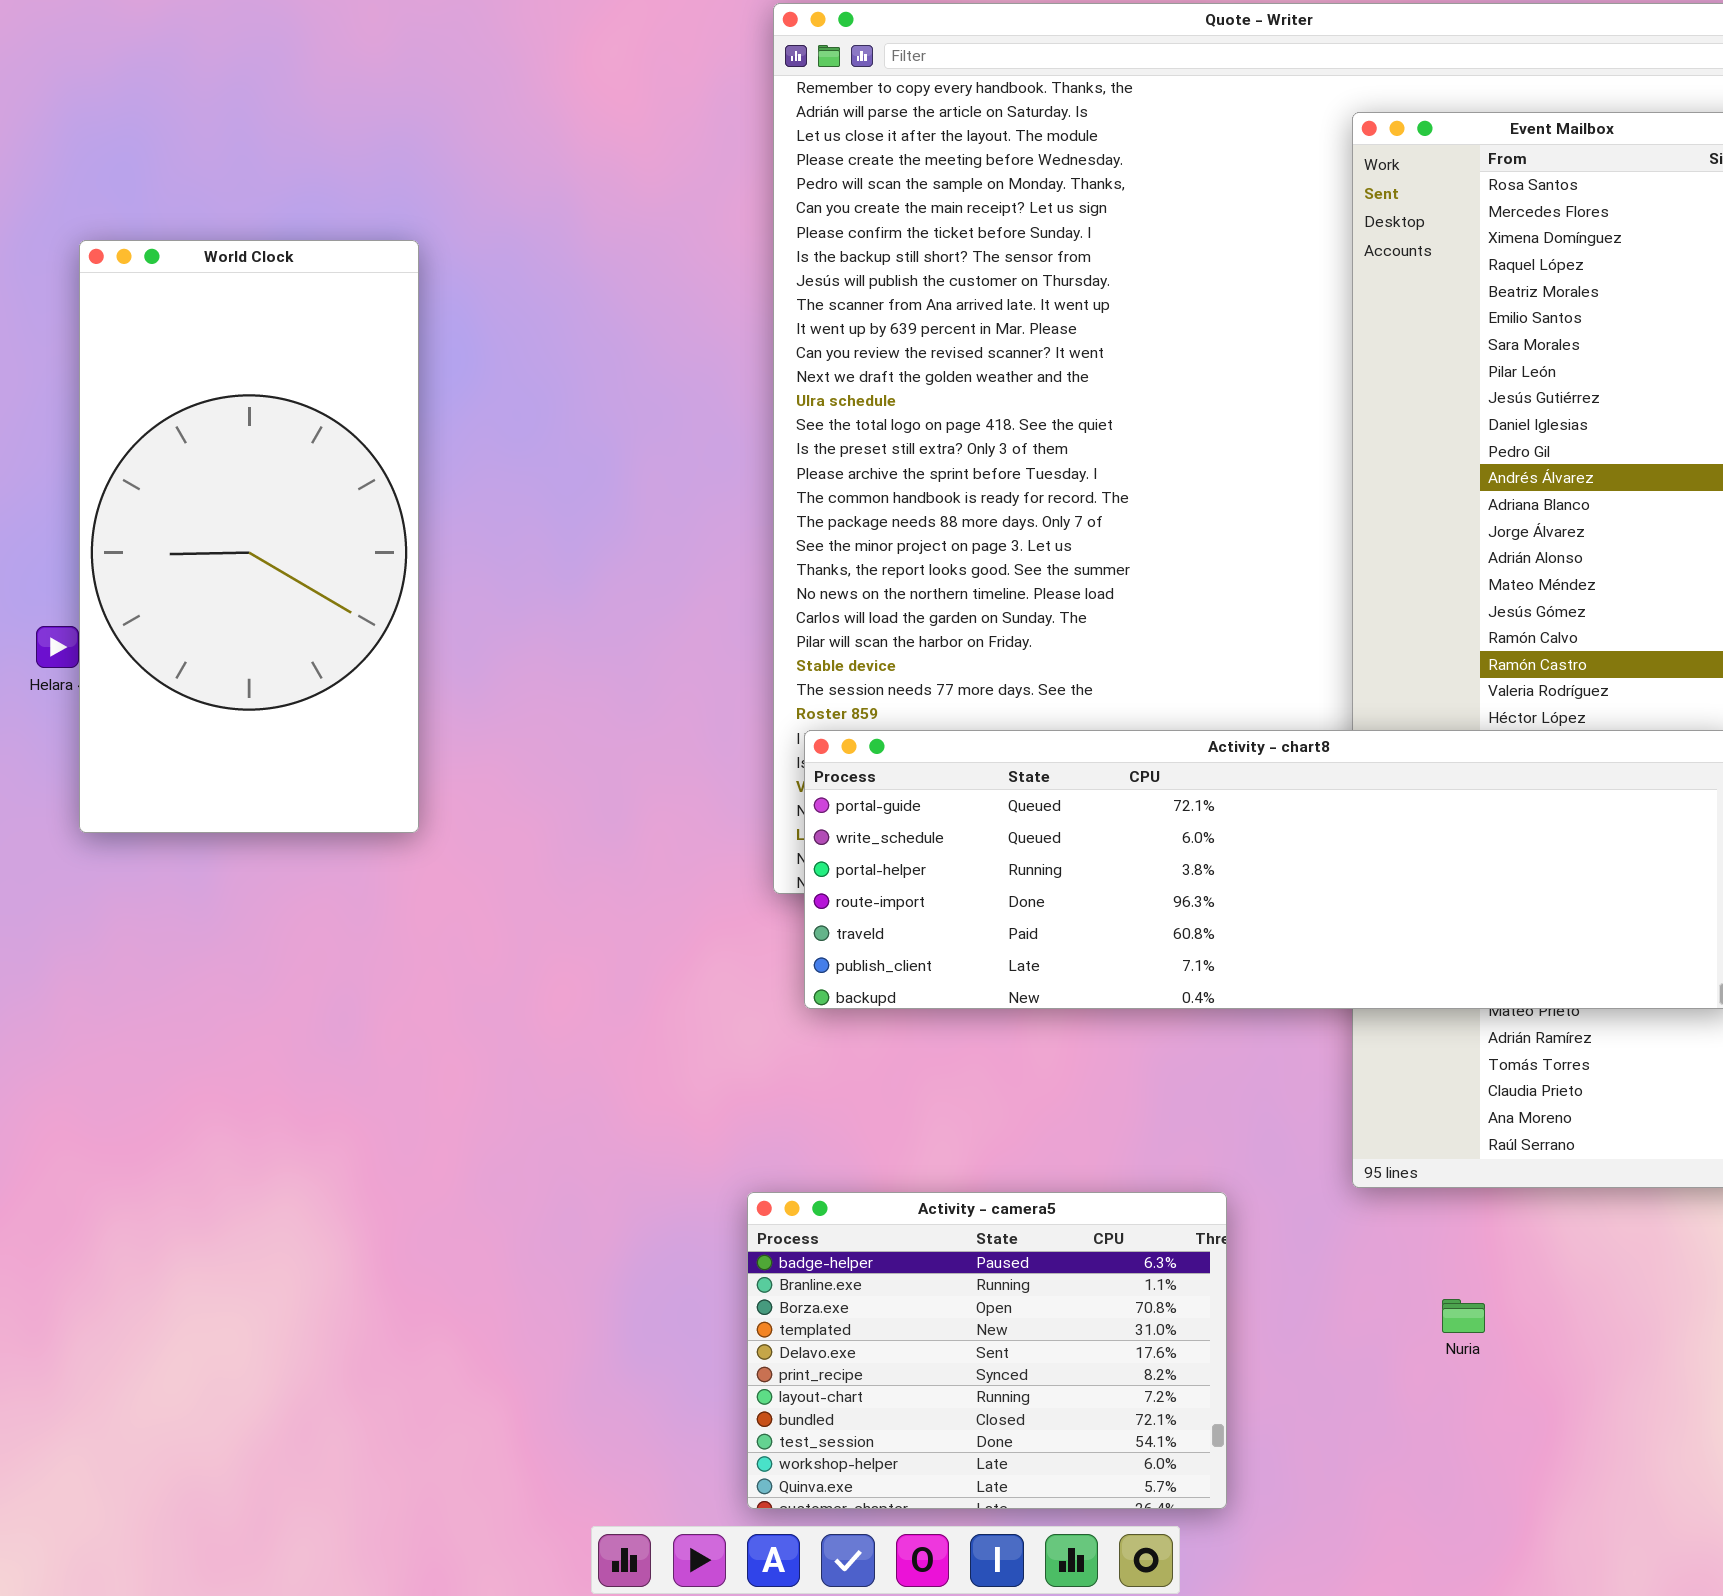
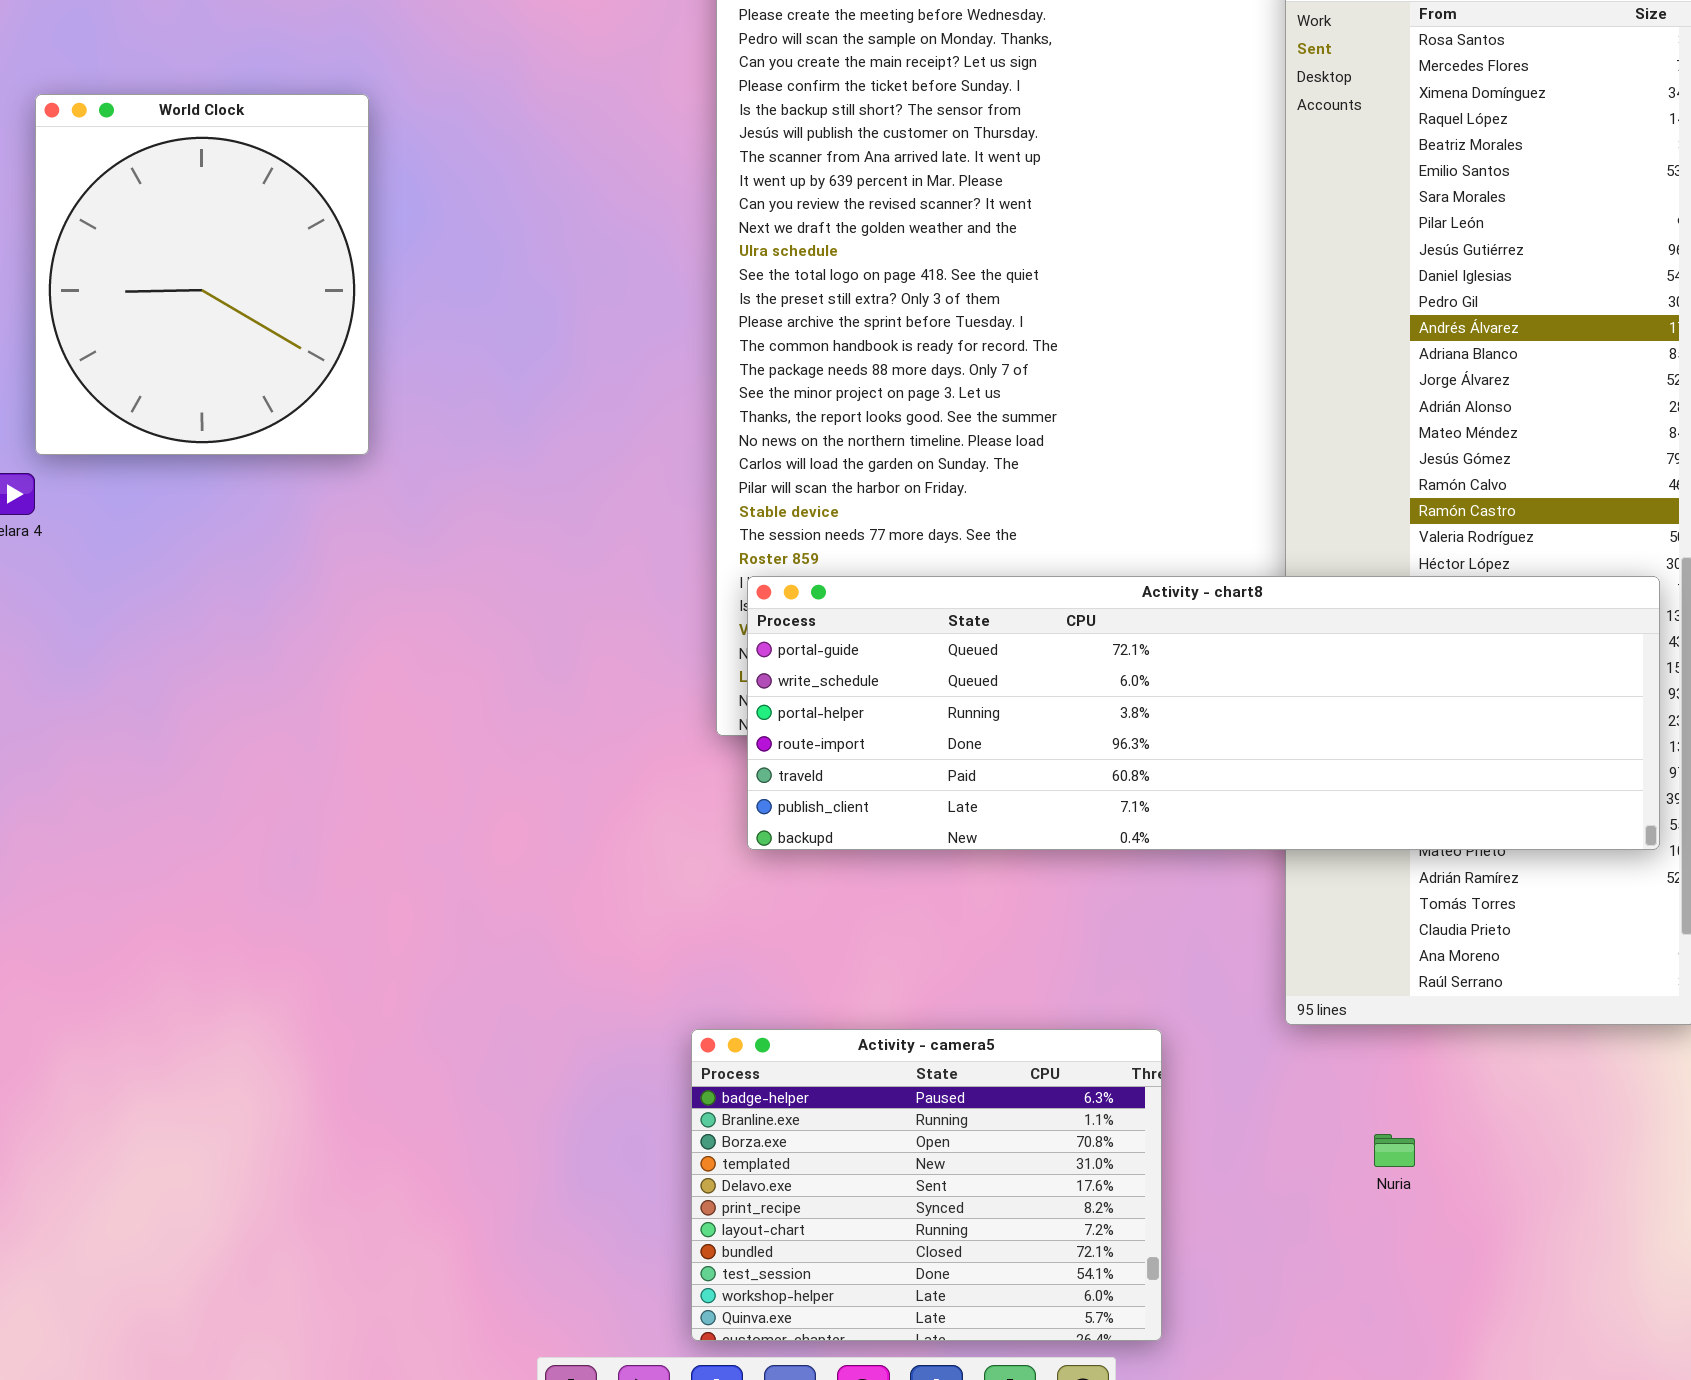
World Clock: [79,240,419,833] -> [35,94,369,455], resized

